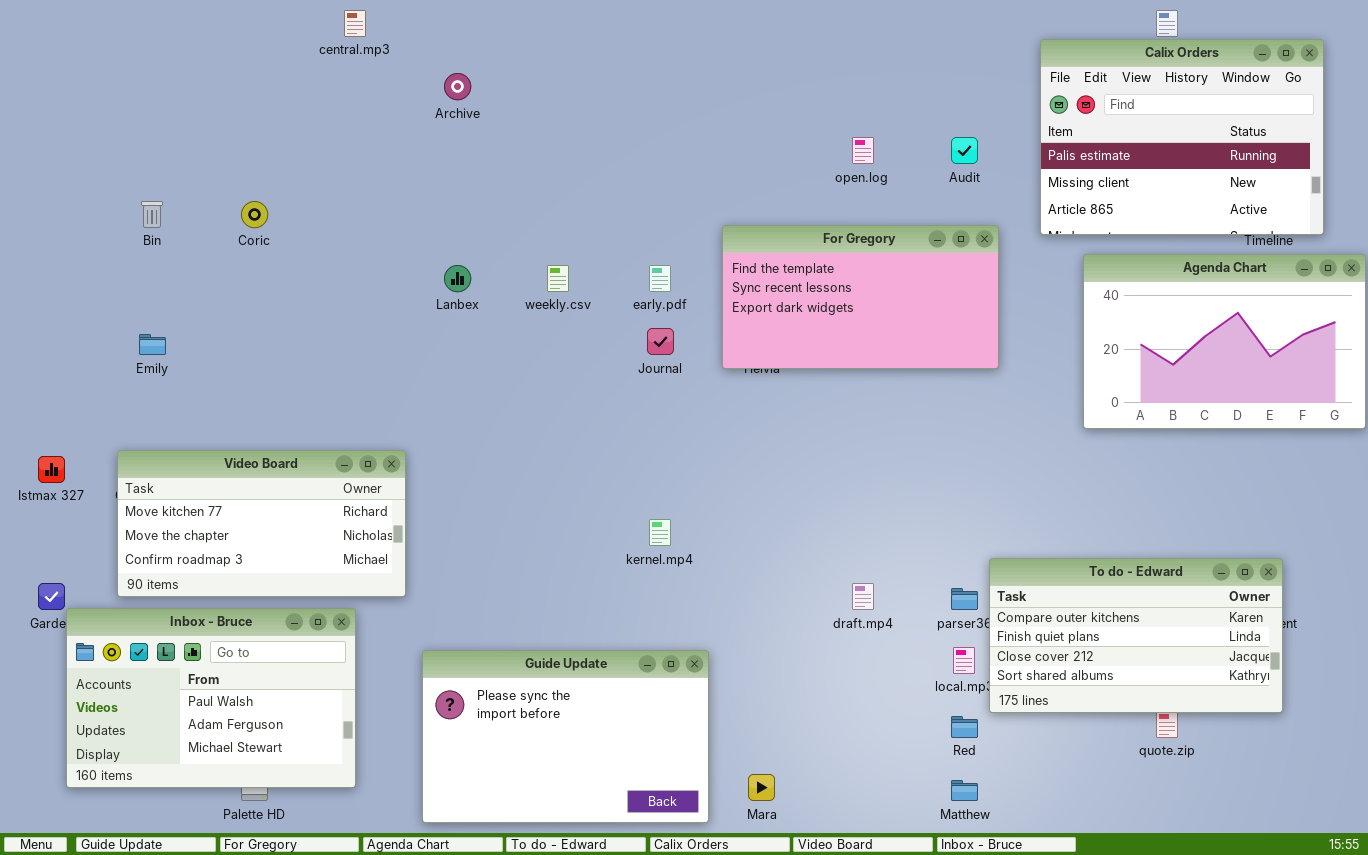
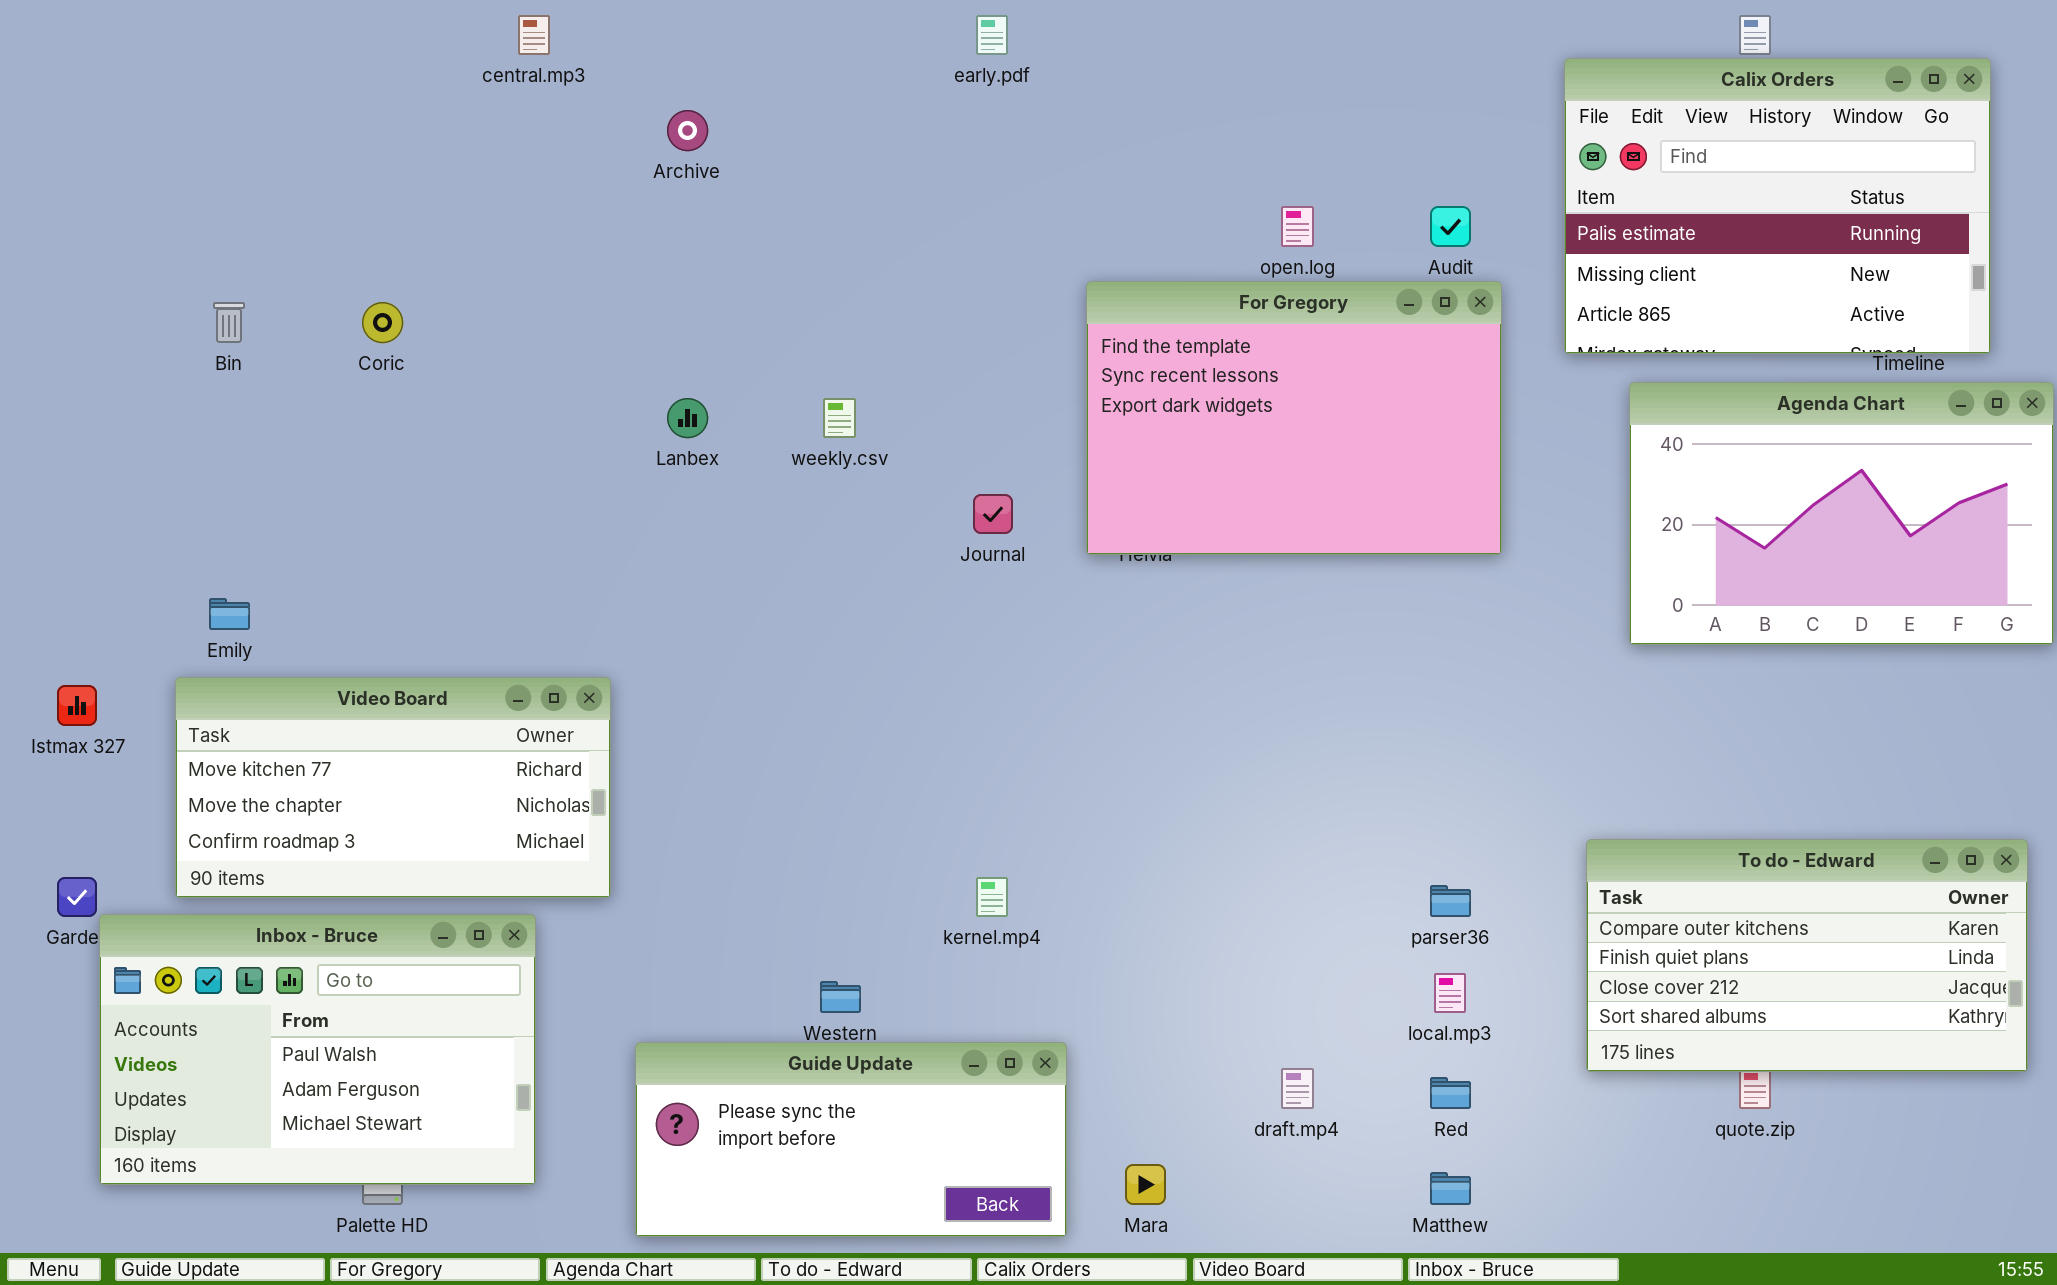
For Gregory: [722,225,999,369] -> [1086,281,1502,555], resized
early.pdf: [649,265,671,292] -> [976,15,1008,55], moved
Emily: [139,334,166,355] -> [209,598,250,630], moved
kernel.mp4: [649,519,671,546] -> [976,877,1008,917], moved
To do - Edward: [989,558,1283,713] -> [1586,839,2028,1072], moved
draft.mp4: [852,583,874,610] -> [1281,1068,1314,1109], moved
Guide Update: [422,650,709,823] -> [635,1042,1067,1237], resized

